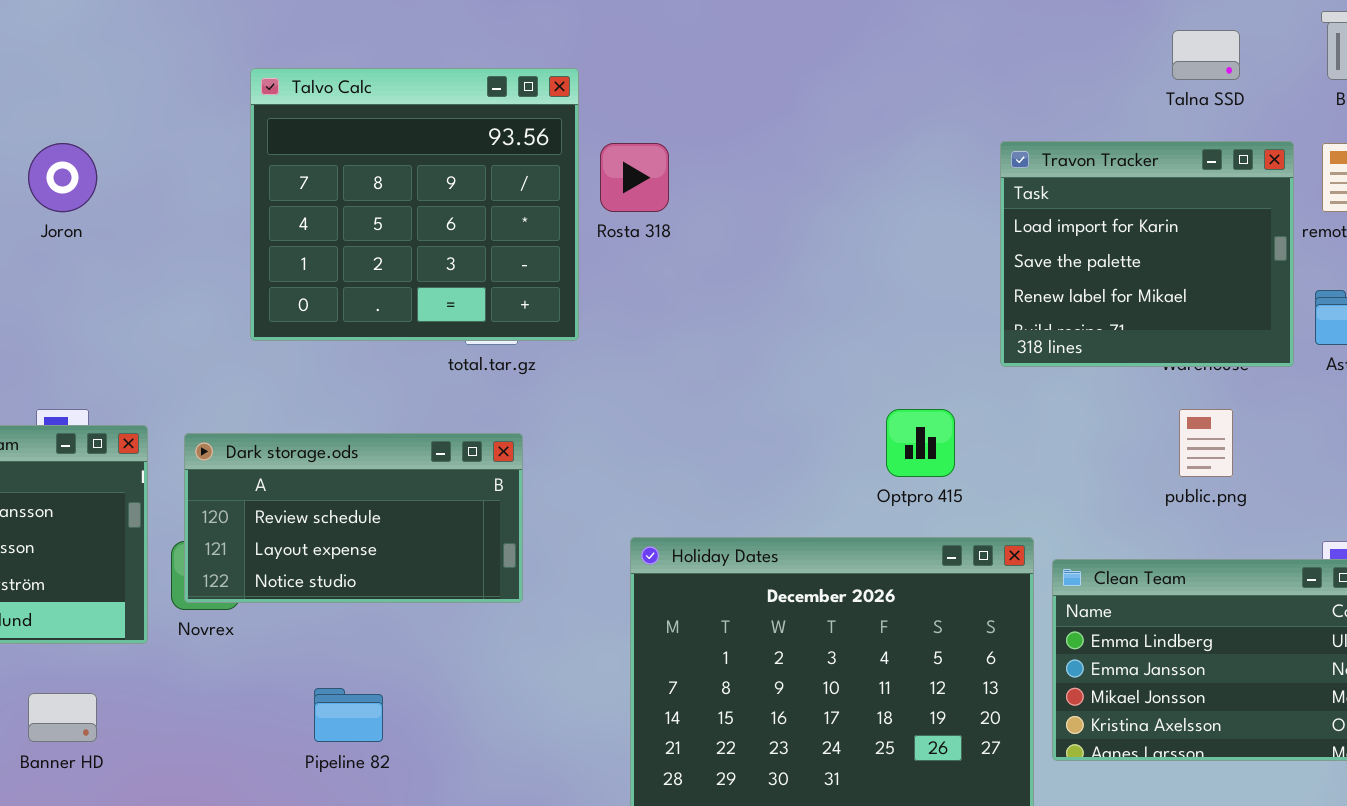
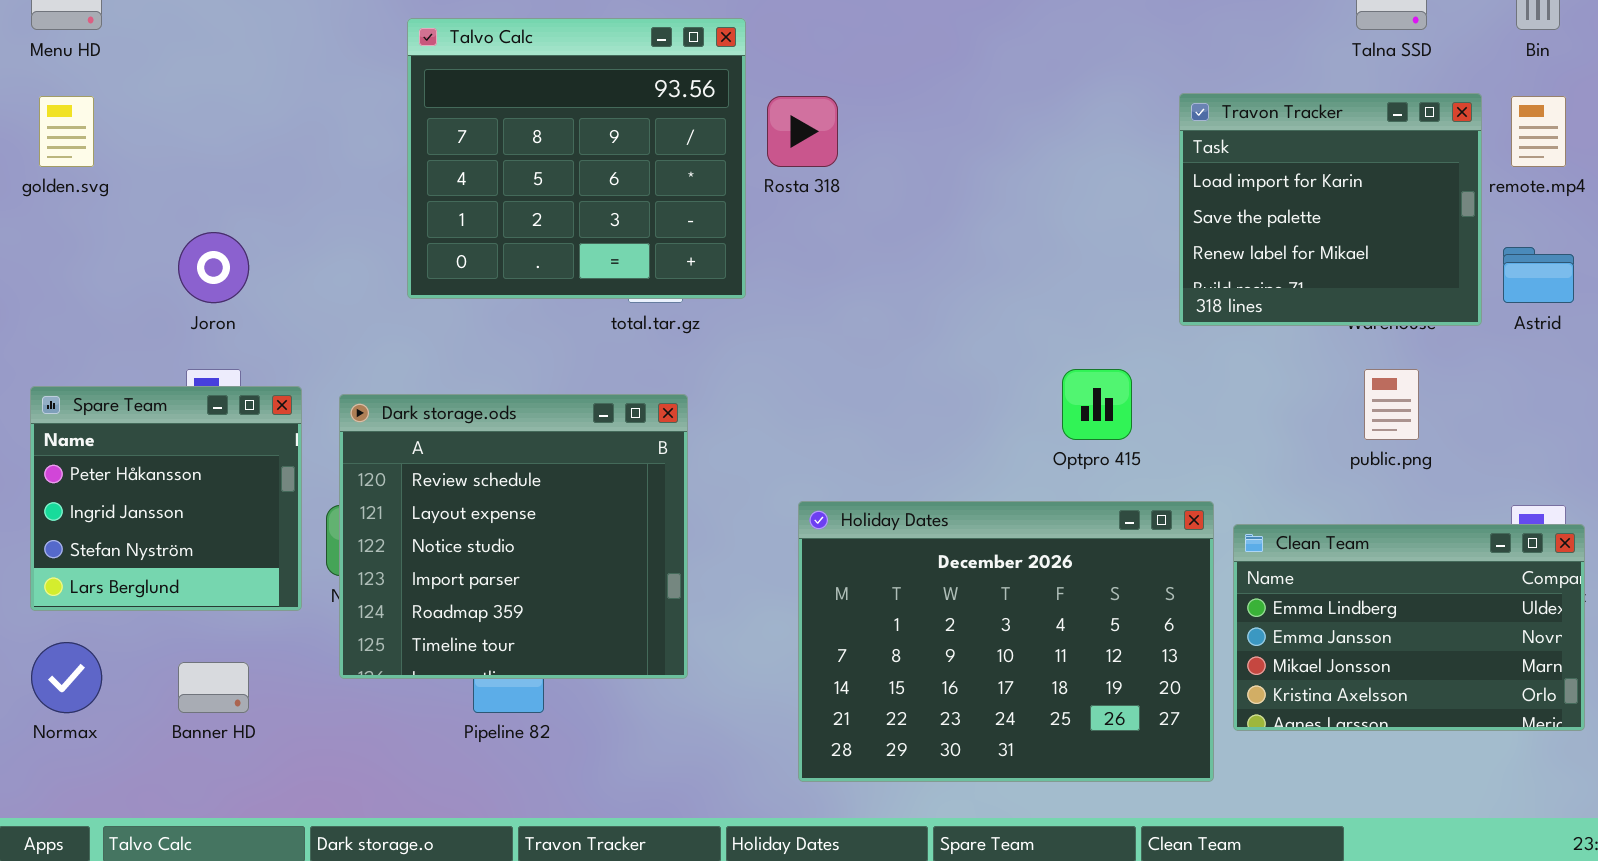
Joron: [28,143,97,212] -> [178,232,249,303], moved
Dark storage.ods: [184,433,523,603] -> [339,394,688,679], resized

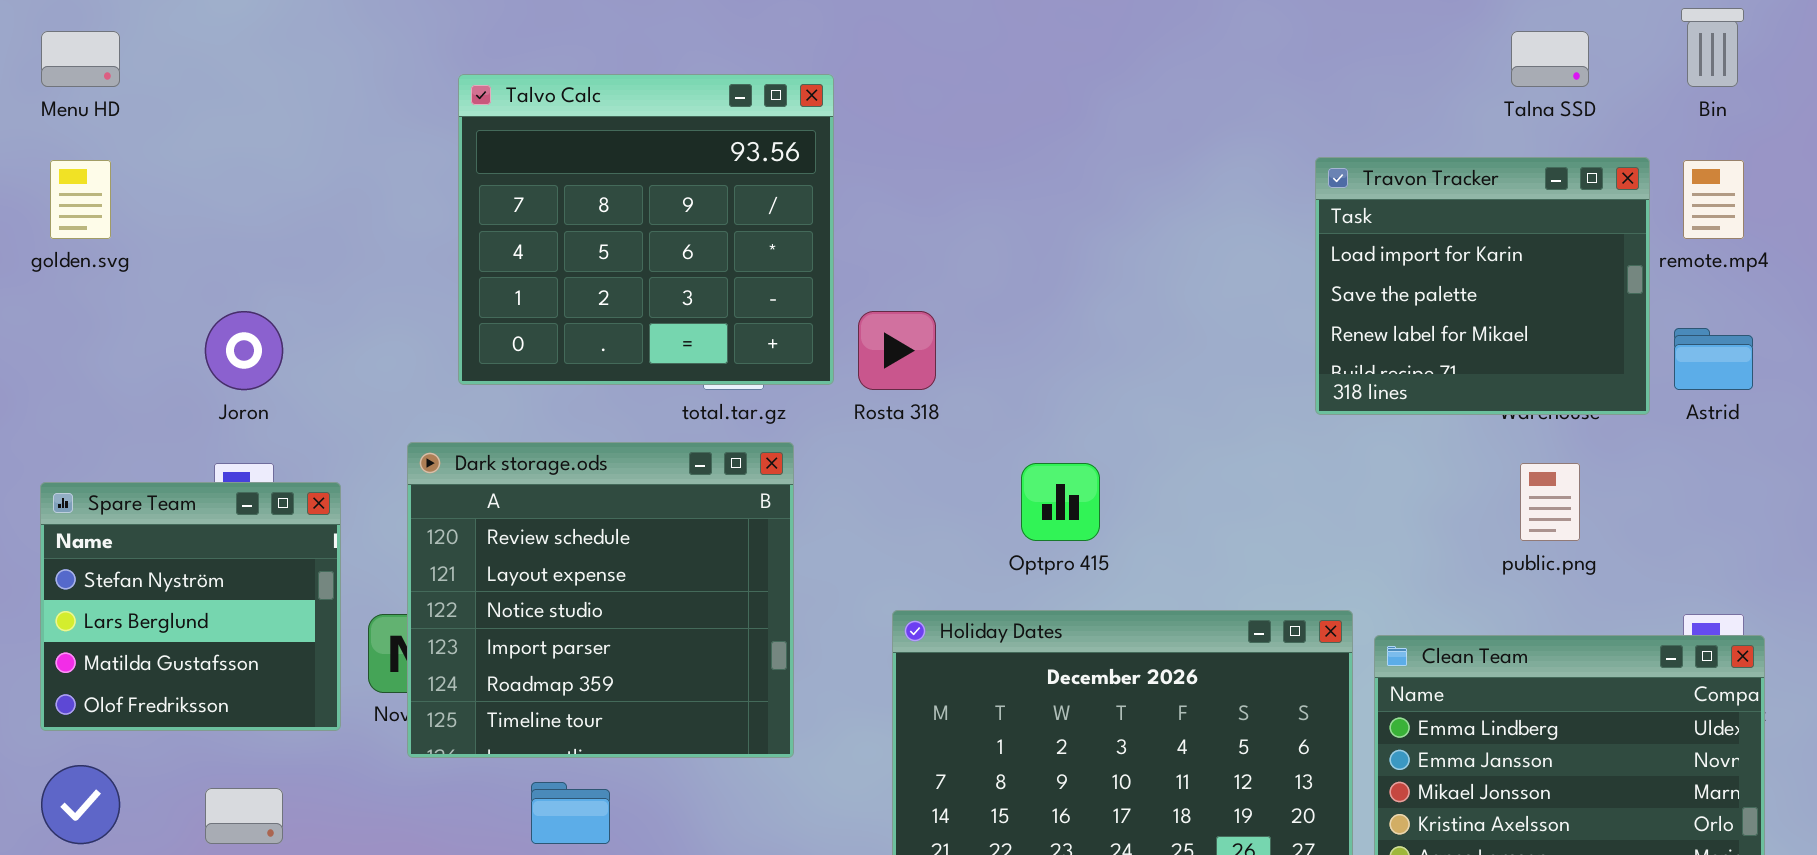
Rosta 318: [767,96,838,167] -> [858,311,936,390], moved
Optpro 415: [1062,369,1132,440] -> [1021,463,1100,541], moved
Spare Team: [30,386,302,611] -> [40,482,341,731], scrolled down 2 rows
Dark storage.ods: [339,394,688,679] -> [407,442,794,758], moved

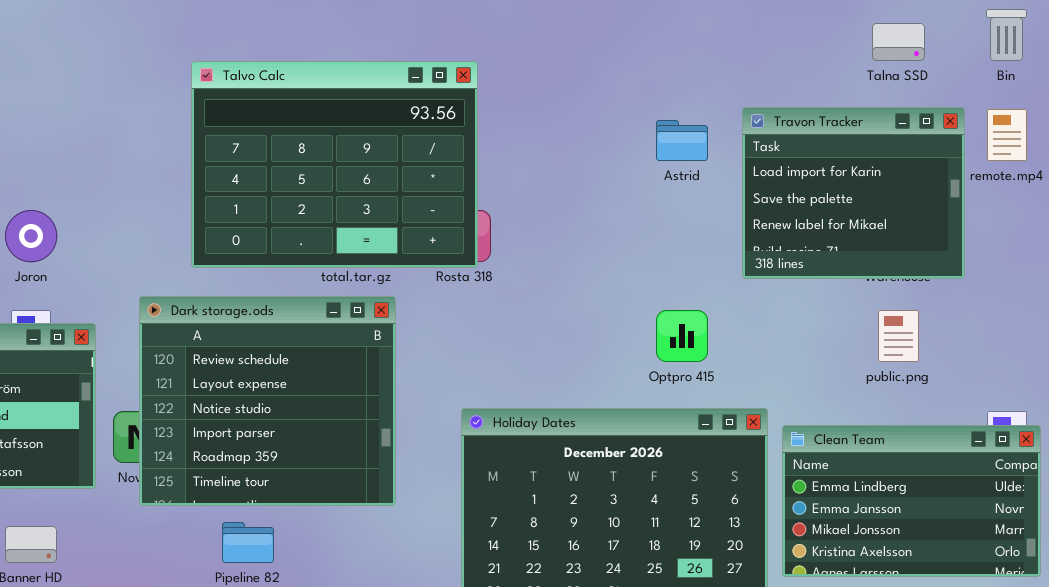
Talvo Calc: [458,74,834,385] -> [191,61,478,268], moved, resized
Astrid: [1674,328,1753,390] -> [656,120,708,161], moved
Optpro 415: [1021,463,1100,541] -> [656,310,708,362], moved

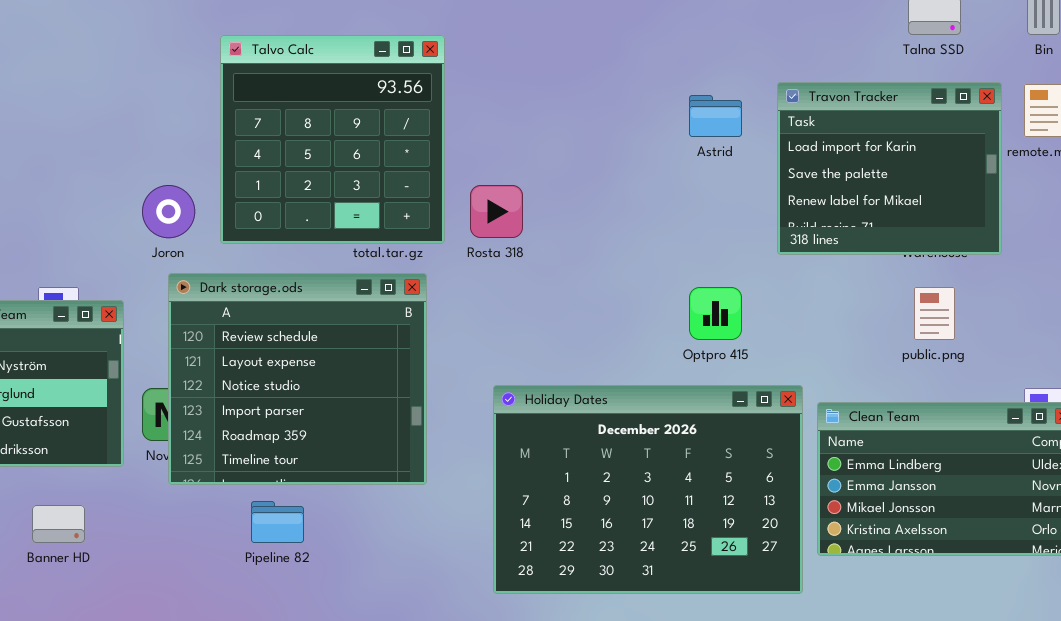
Talvo Calc: [191,61,478,268] -> [220,35,445,244], resized
Joron: [5,210,57,262] -> [142,185,195,238], moved

